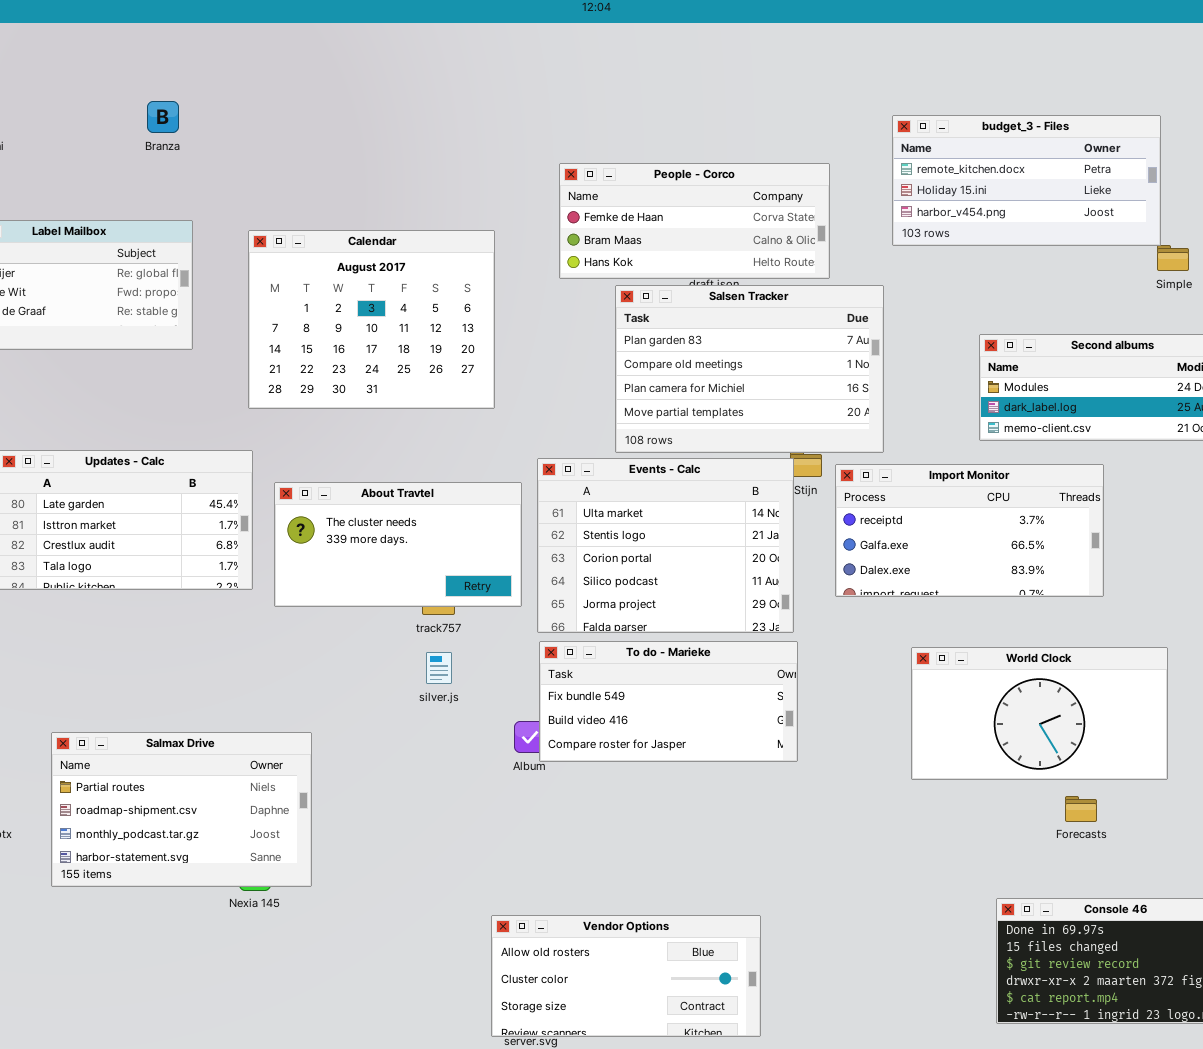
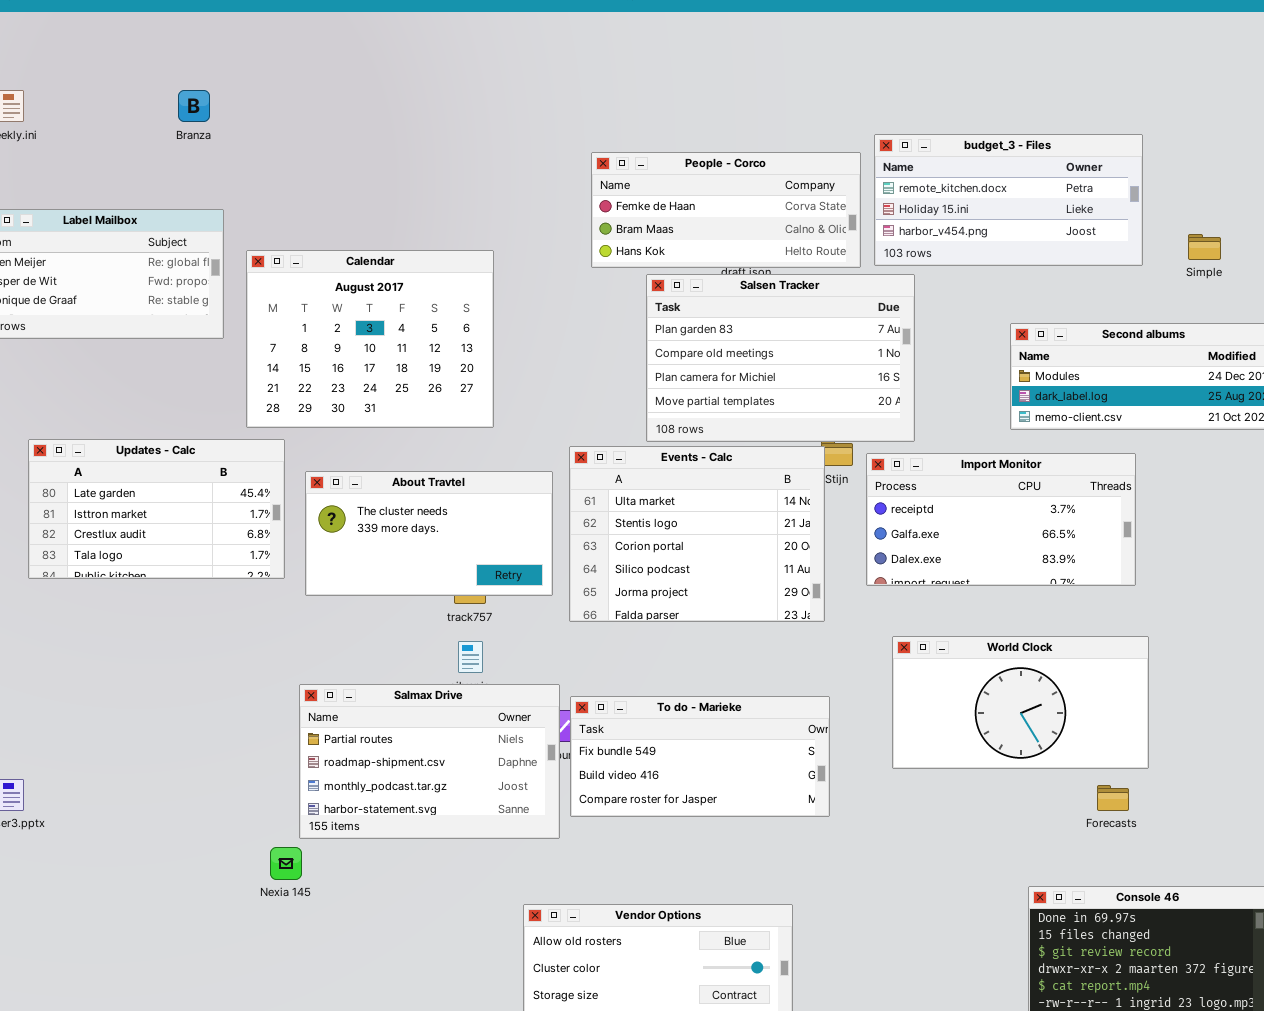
budget_3 - Files: [892,115,1161,246] -> [874,134,1143,266], moved
Calendar: [248,230,495,409] -> [246,250,494,428], moved
To do - Marieke: [539,641,798,762] -> [570,696,830,817], moved
World Clock: [911,647,1168,780] -> [892,636,1149,769], moved
Salmax Drive: [51,732,312,887] -> [299,684,560,839], moved

